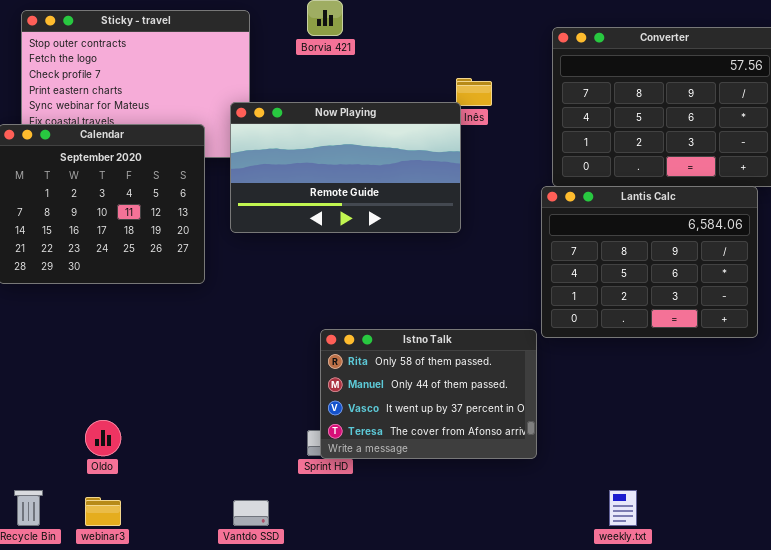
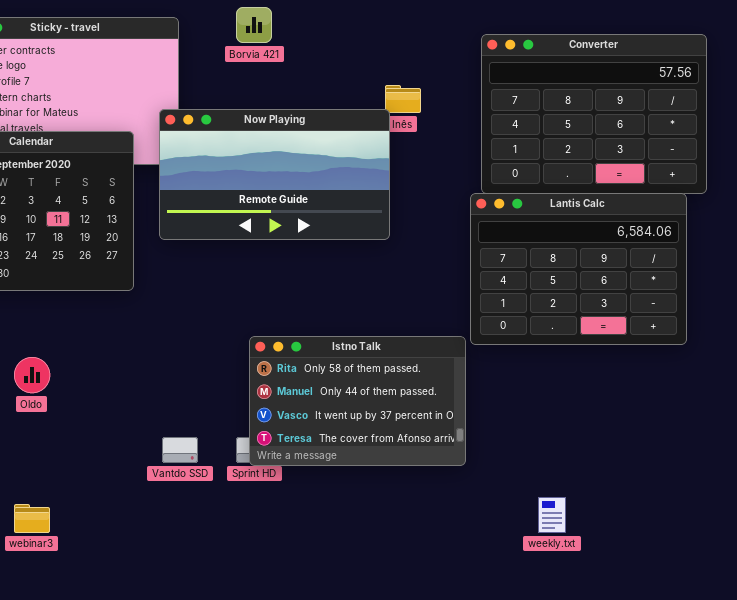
Oldo: [85,420,121,456] -> [14,357,50,393], moved
Vantdo SSD: [233,500,269,526] -> [162,437,198,463], moved

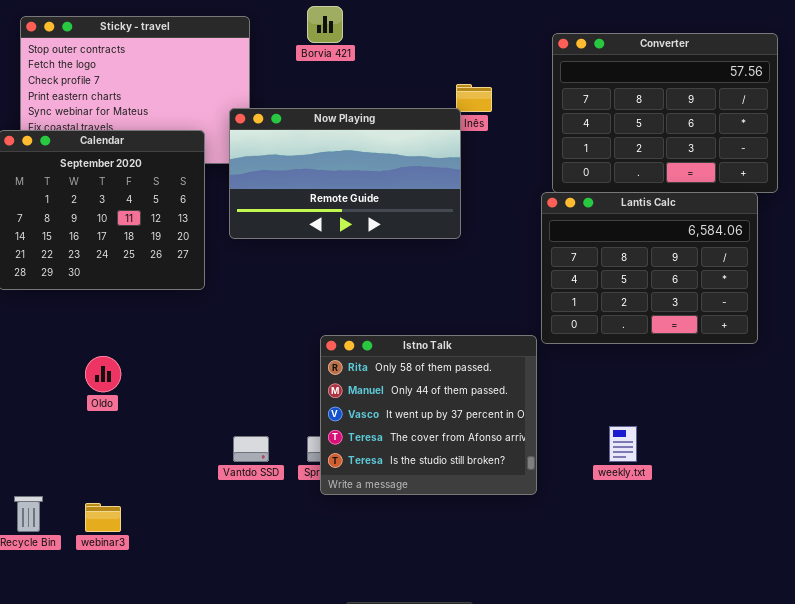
Istno Talk: [249,336,466,466] -> [320,335,537,495], resized
weekly.txt: [538,497,566,533] -> [609,426,637,462], moved

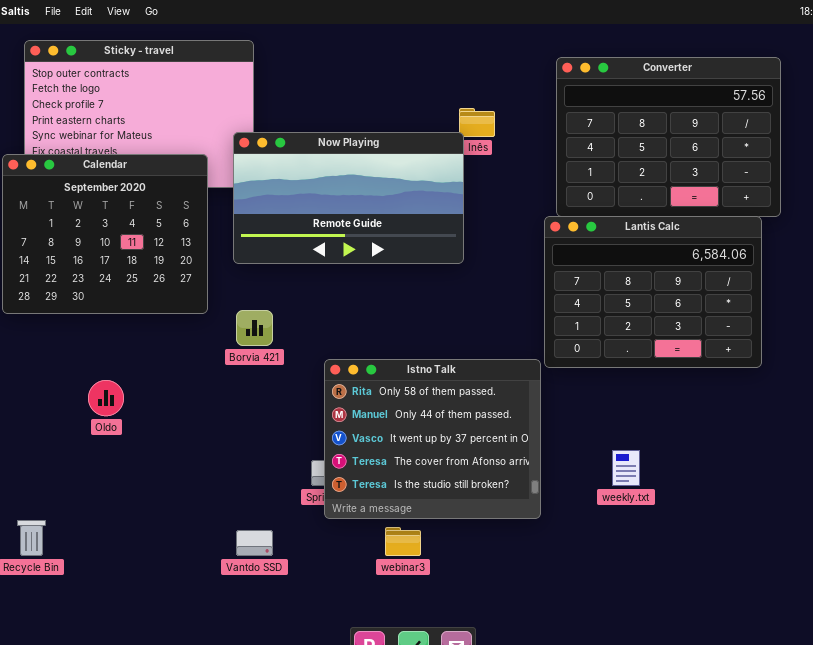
Borvia 421: [307,6,343,43] -> [236,310,273,346], moved
Vantdo SSD: [233,436,269,462] -> [236,530,273,556], moved
webinar3: [85,503,121,532] -> [385,527,421,556], moved

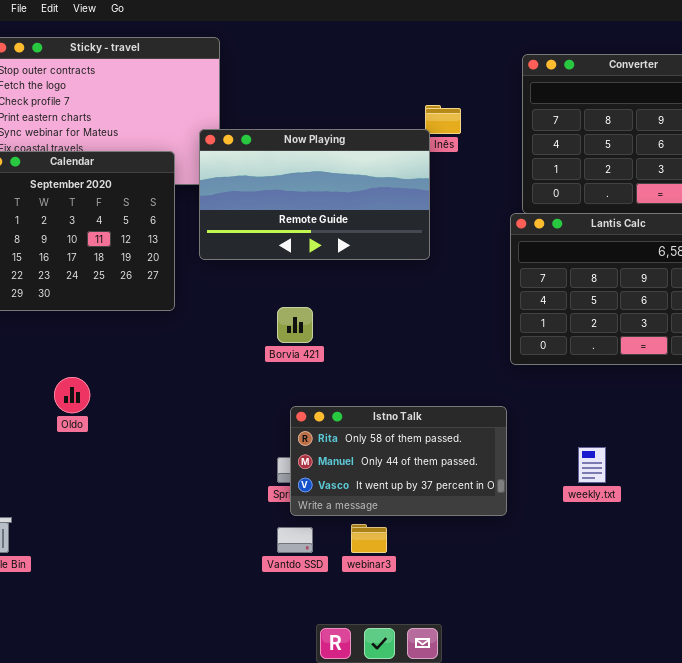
Borvia 421: [236,310,273,346] -> [277,307,313,343], moved
Istno Talk: [324,359,541,519] -> [290,406,507,516], resized
Vantdo SSD: [236,530,273,556] -> [277,527,313,553], moved

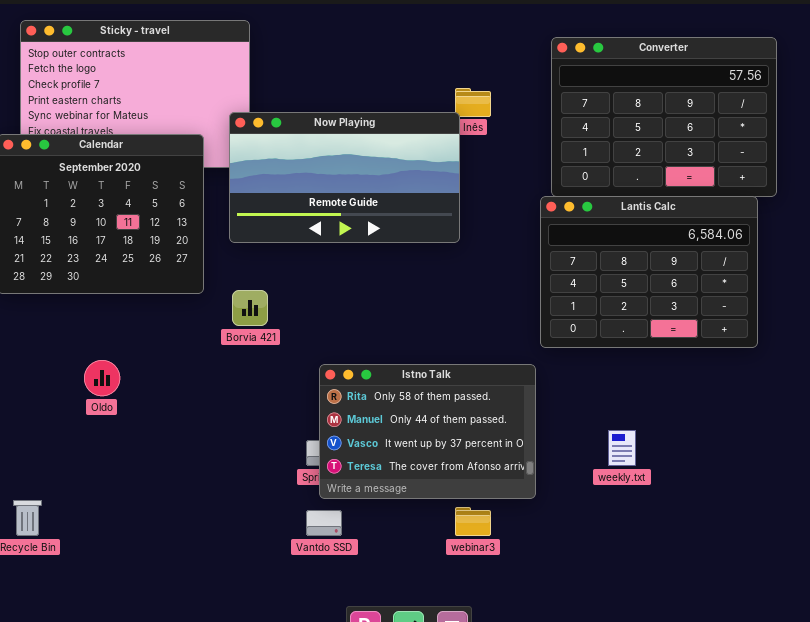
Borvia 421: [277,307,313,343] -> [232,290,268,326], moved
Istno Talk: [290,406,507,516] -> [319,364,536,499], resized
webinar3: [351,524,387,553] -> [455,507,491,536], moved

